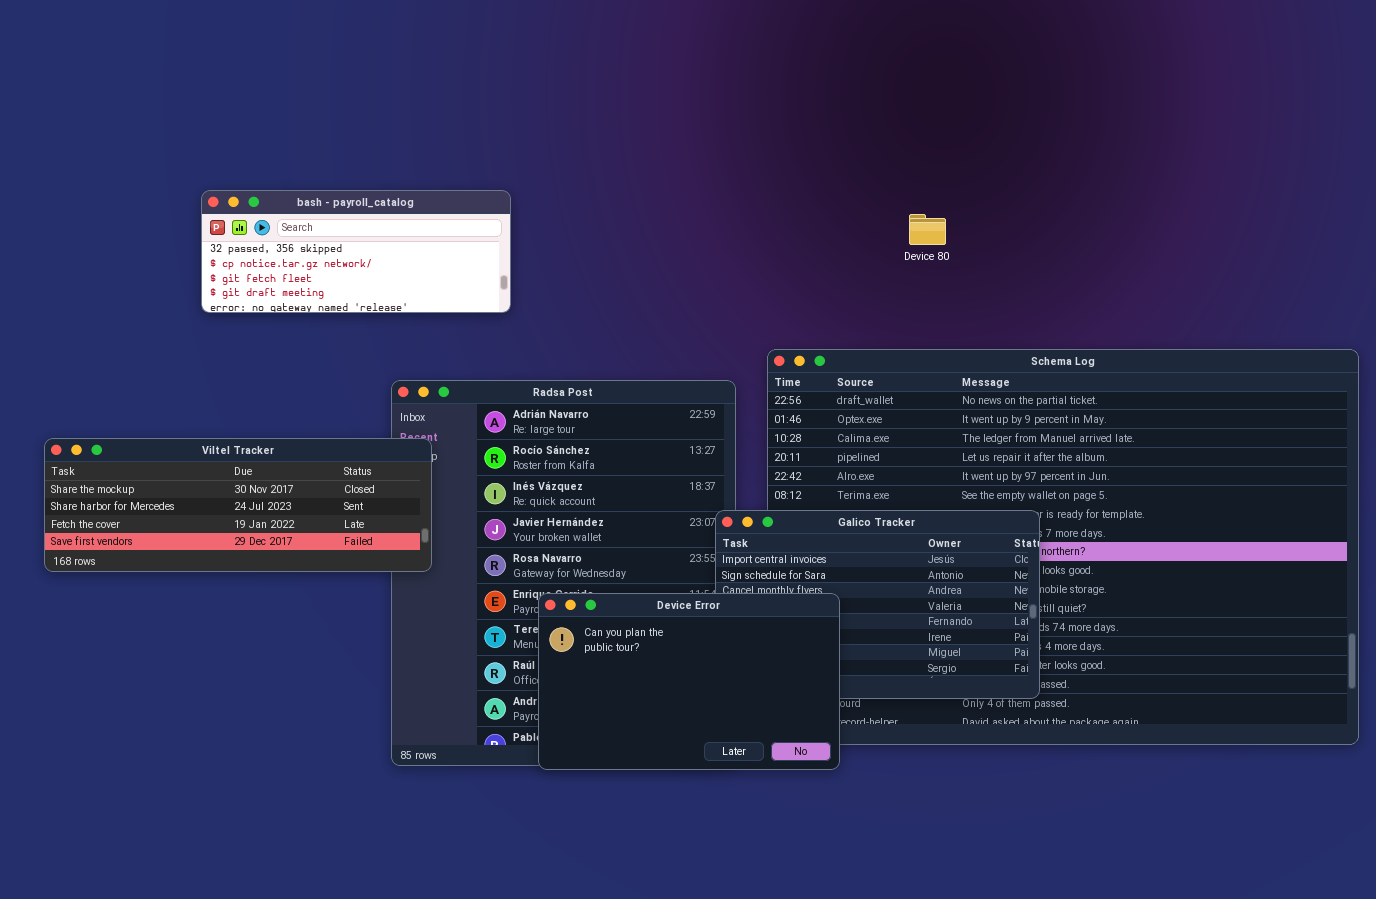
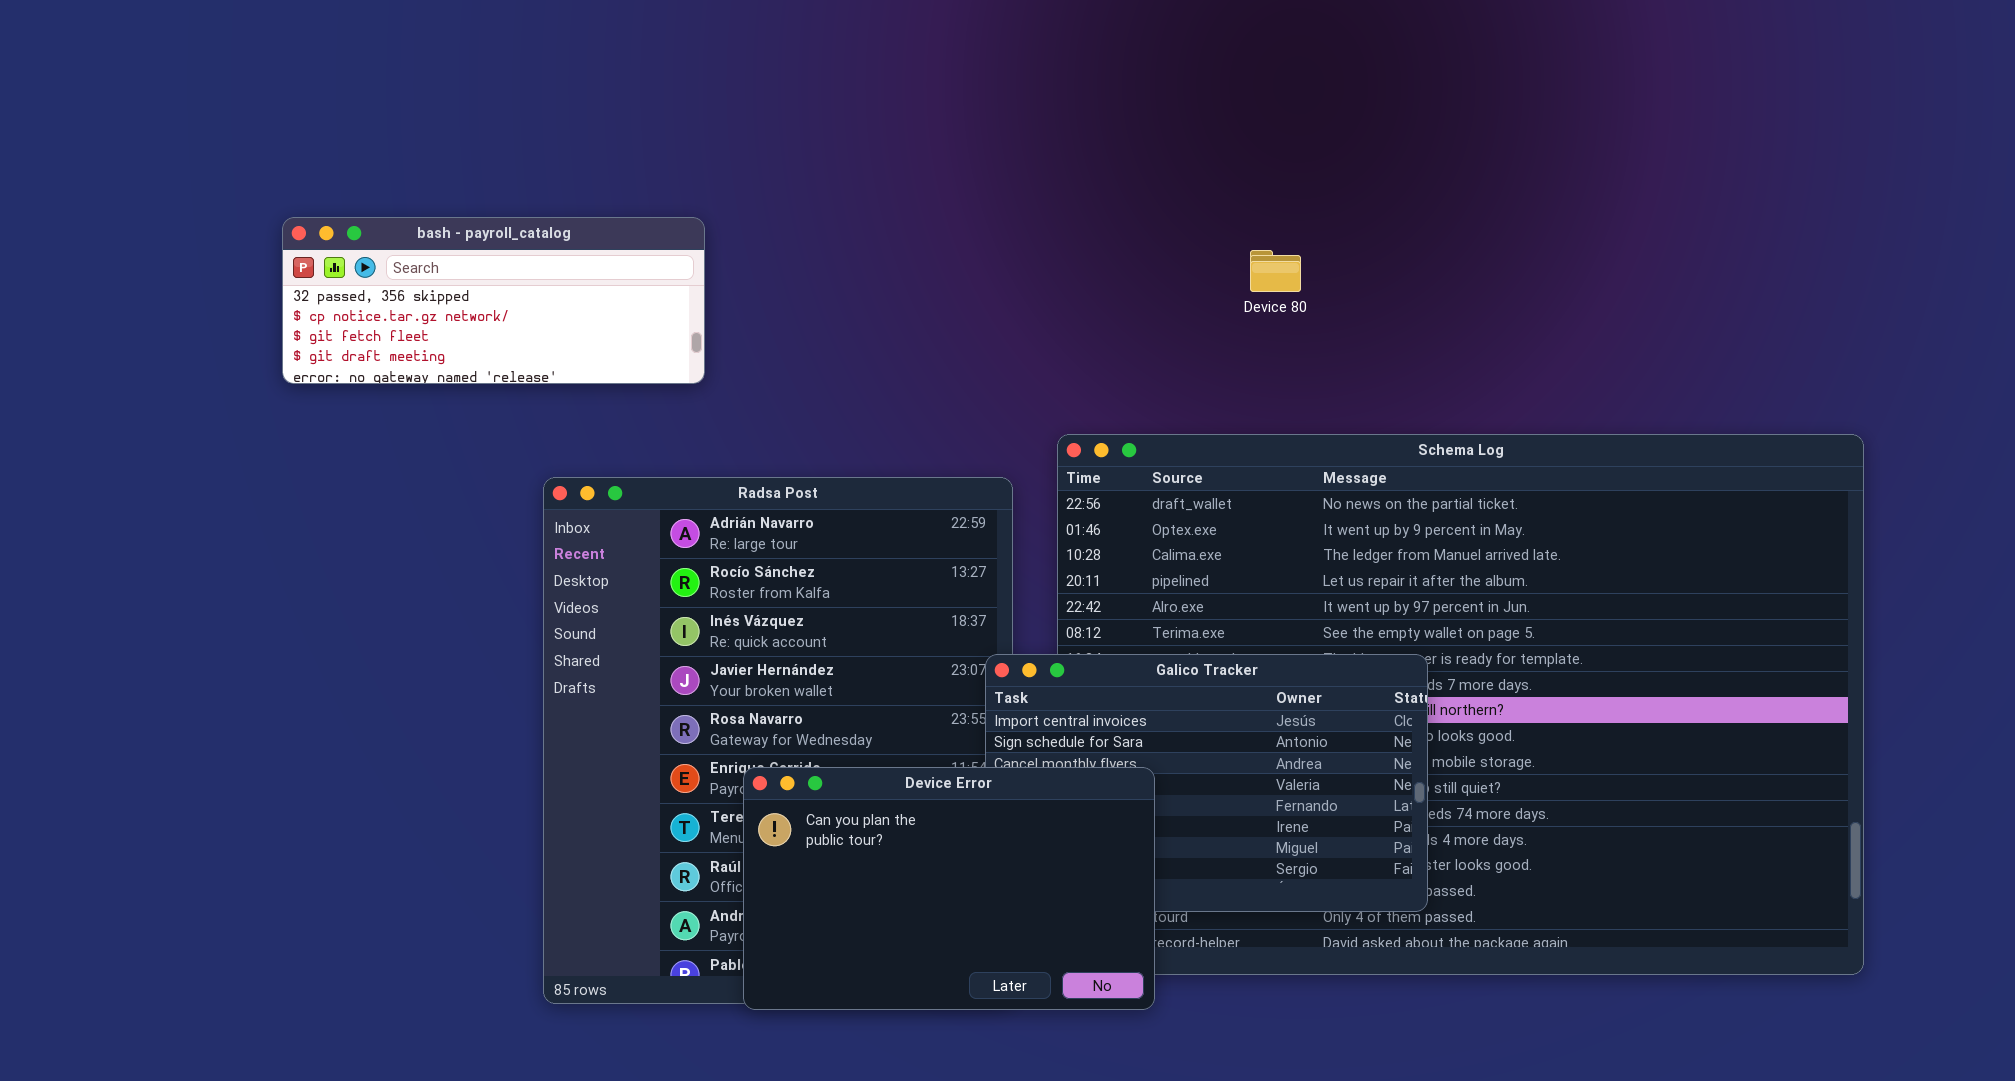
Viltel Tracker: [44,438,432,572] -> none, closed

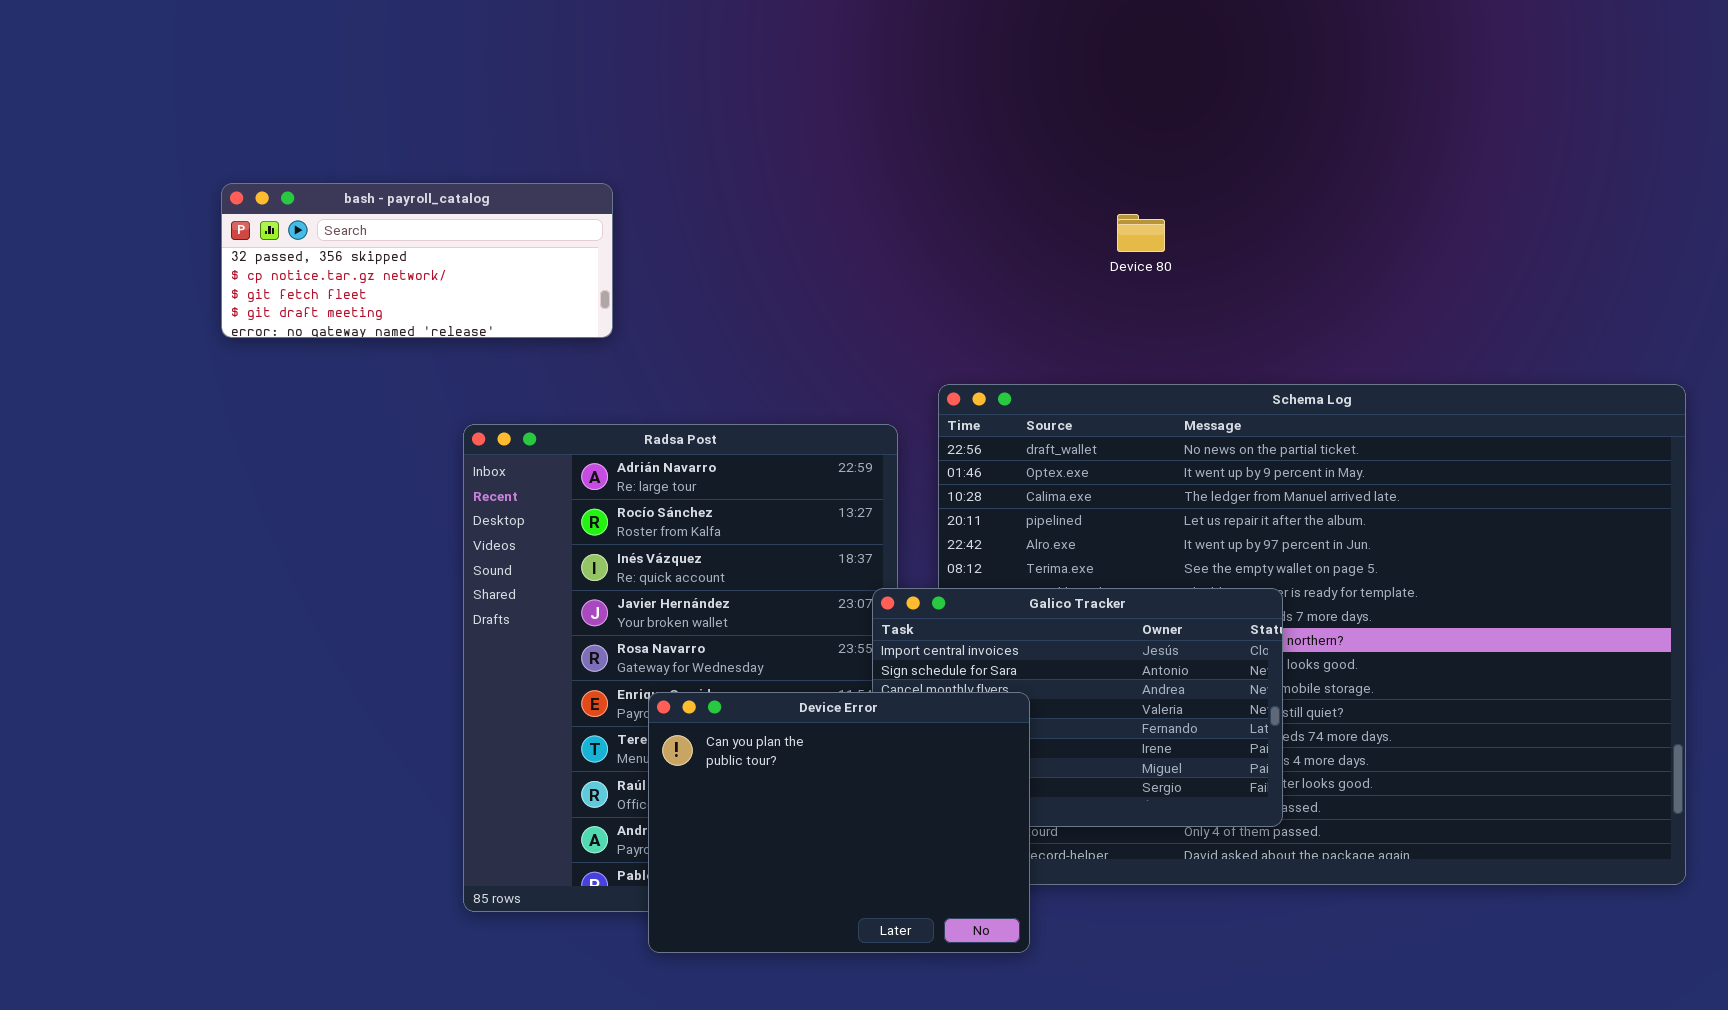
Device Error: [743,767,1155,1010] -> [648,692,1030,953], resized

